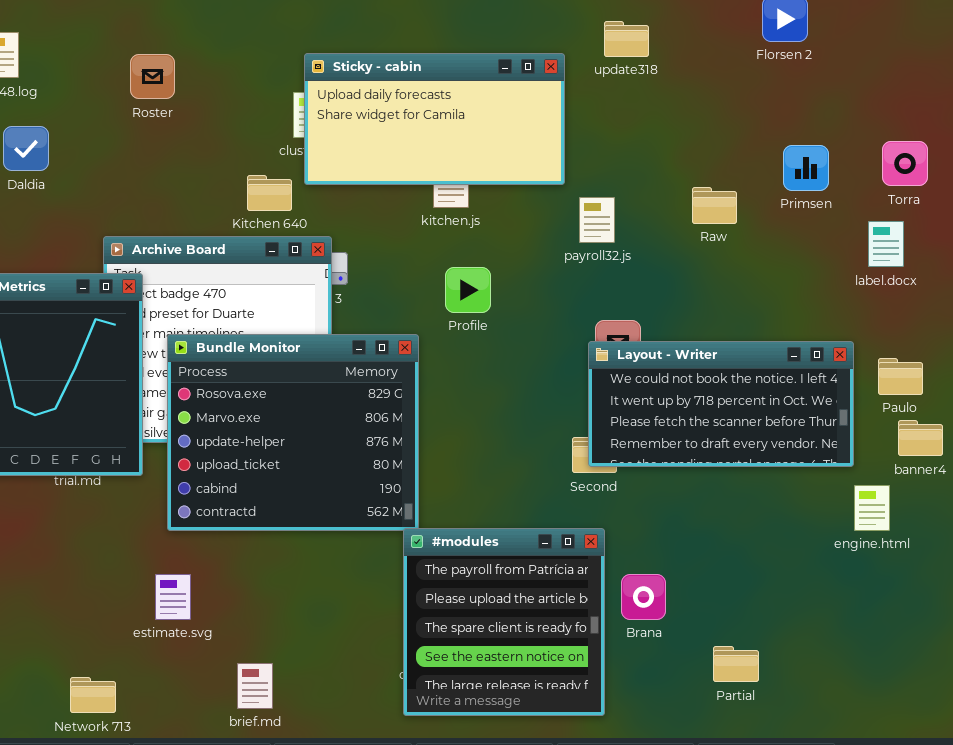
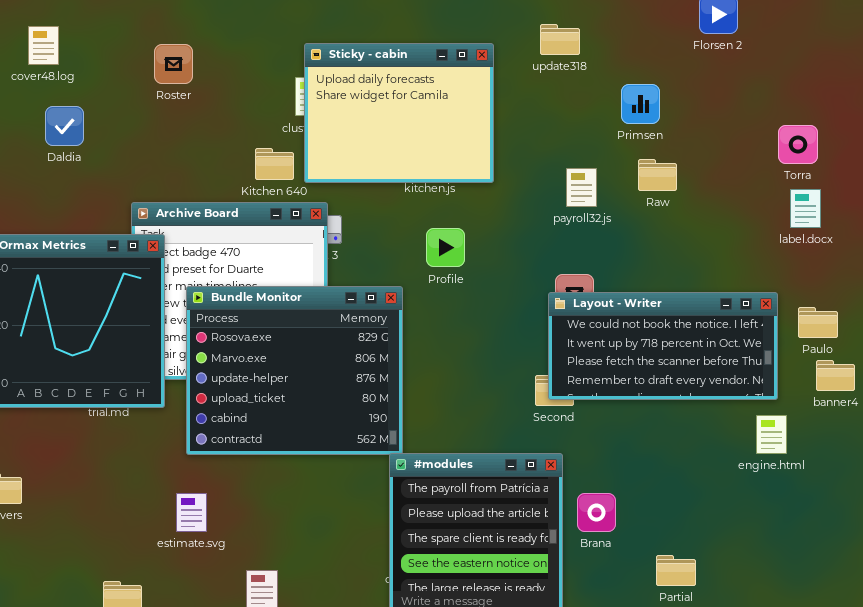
update318: [604,21,649,57] -> [540,24,580,55], moved
Sticky - cabin: [304,53,565,185] -> [304,43,494,183], resized
Torra: [882,141,928,186] -> [778,125,818,164], moved
Primsen: [783,145,829,191] -> [621,84,660,124], moved
payroll32.js: [579,197,615,243] -> [566,168,597,207], moved
engine.html: [854,485,890,531] -> [756,415,787,454], moved

